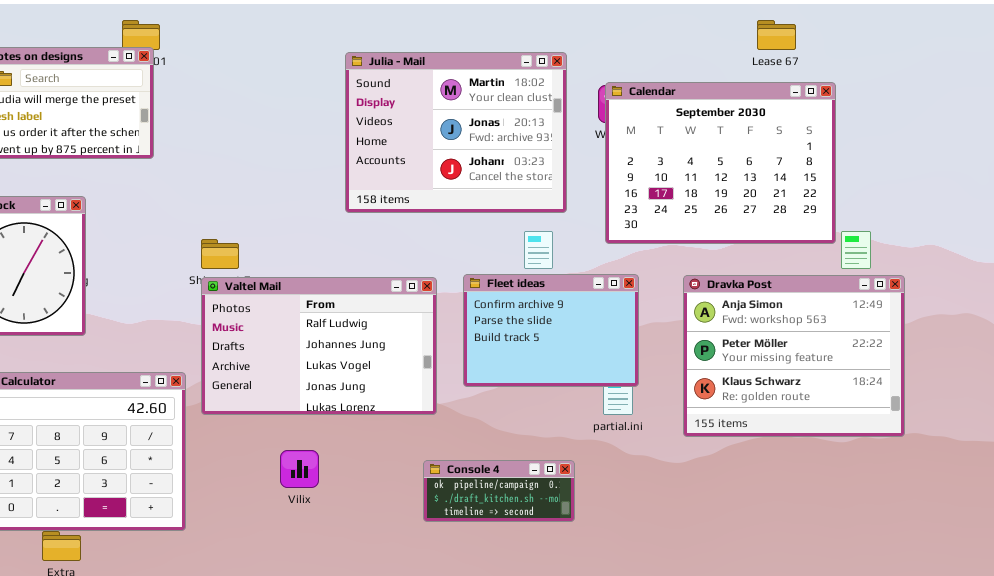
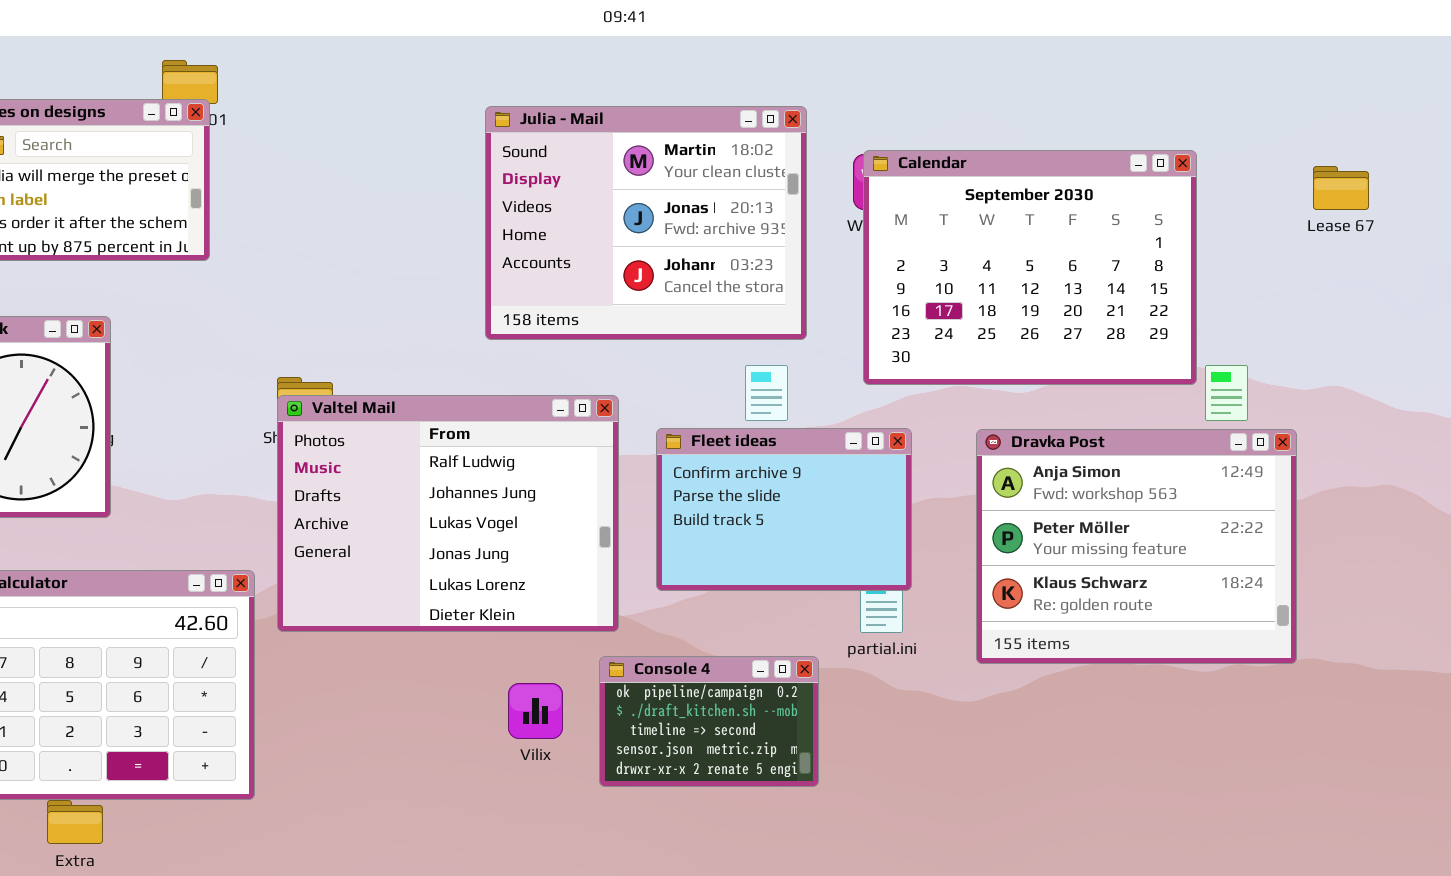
Lease 67: [757,20,796,50] -> [1313,166,1369,210], moved
Valtel Mail: [201,277,437,415] -> [277,395,619,632], resized
Vilix: [280,450,319,488] -> [508,683,563,739], moved
Console 4: [423,460,575,522] -> [599,656,819,787], resized

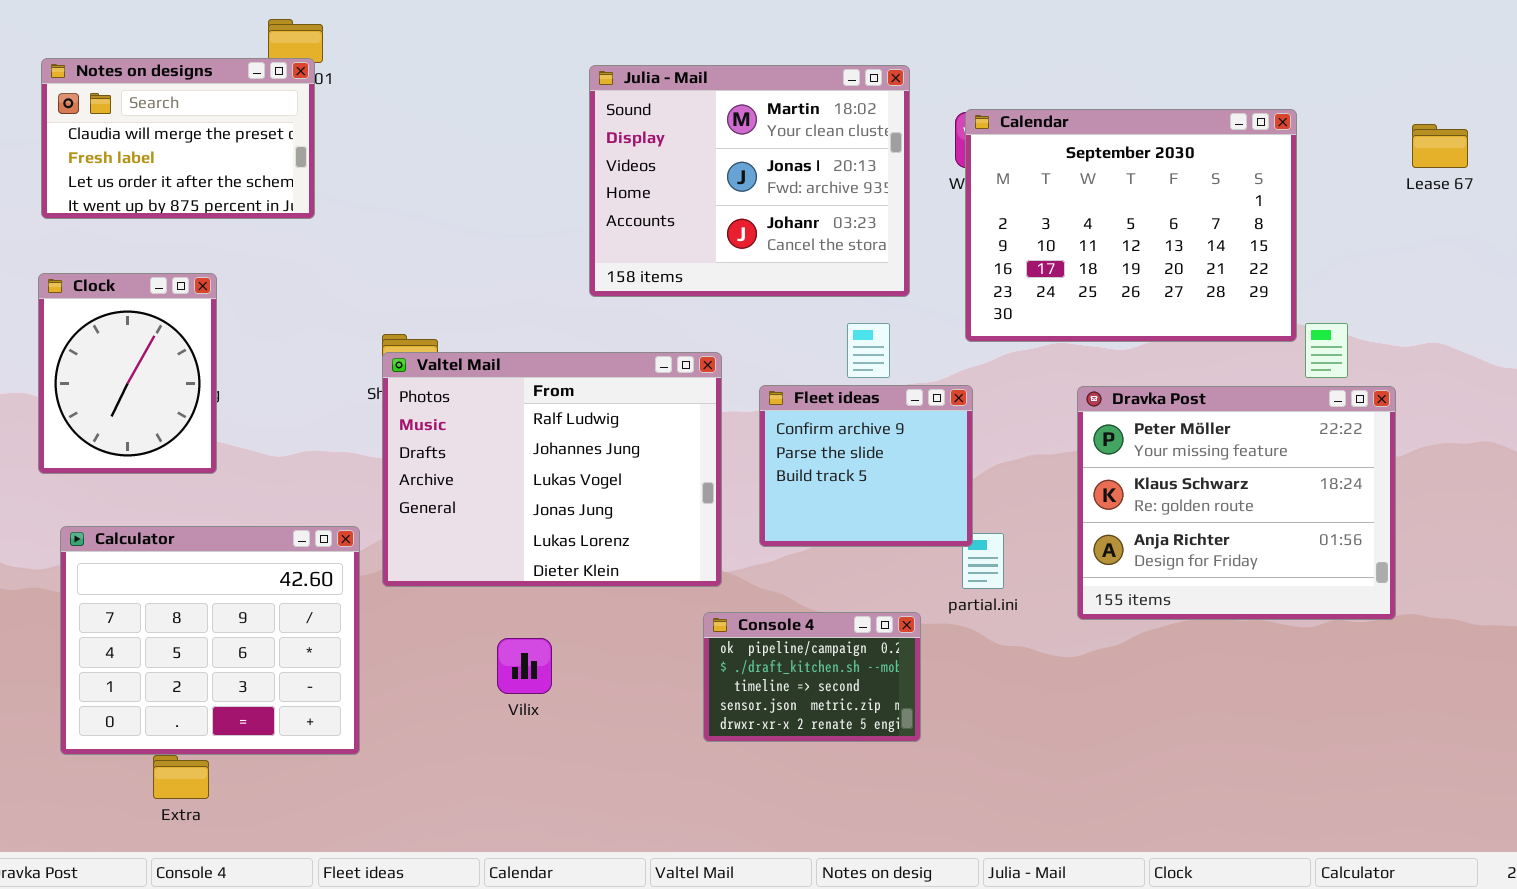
Fleet ideas: [656,428,912,591] -> [759,385,973,547], resized
Dravka Post: [976,429,1297,664] -> [1077,386,1396,620], scrolled down 1 row
Vilix: [508,683,563,739] -> [497,638,552,694], moved

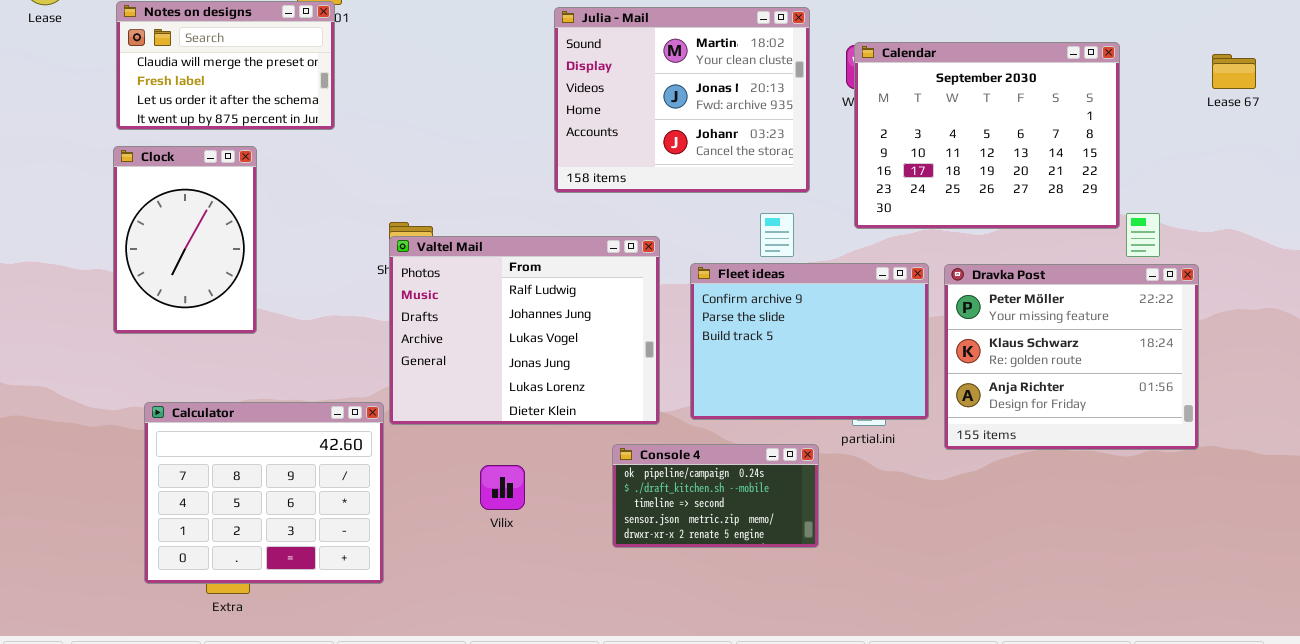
Clock: [38,273,217,474] -> [113,146,257,334], resized
Fleet ideas: [759,385,973,547] -> [690,263,929,420], resized
Calculator: [60,526,360,755] -> [144,402,384,584], moved
Console 4: [703,612,921,742] -> [612,444,819,548], resized

